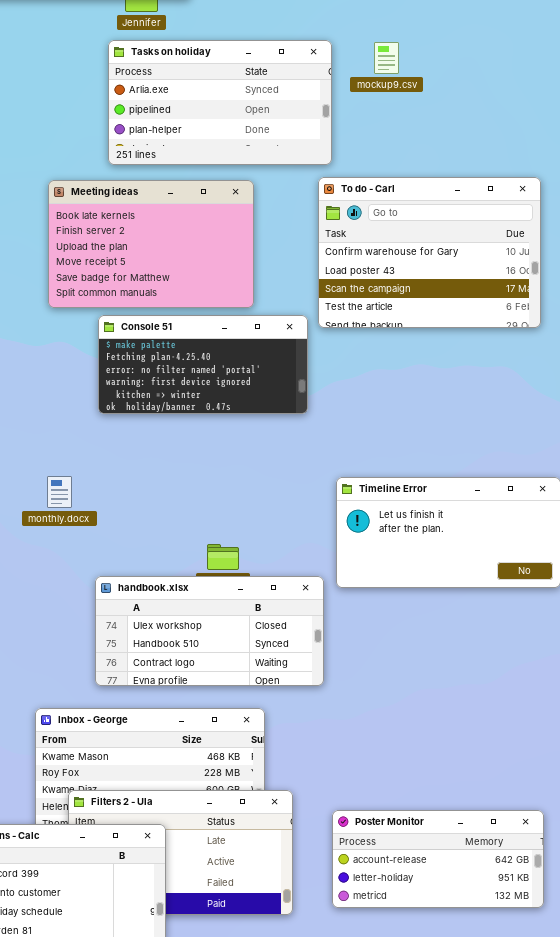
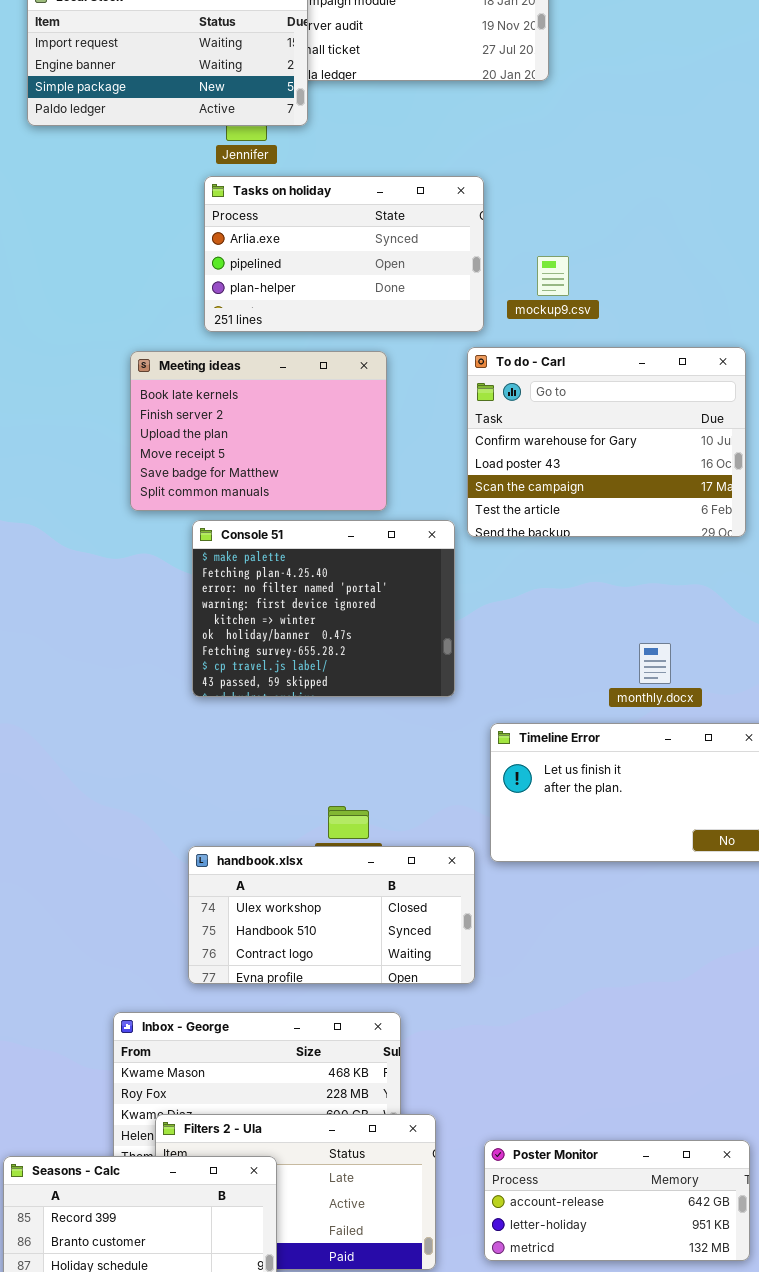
mockup9.csv: [374,42,399,74] -> [537,256,569,296], moved
Console 51: [98,315,308,414] -> [192,520,455,697], resized
monthly.docx: [47,476,72,508] -> [639,643,671,684], moved

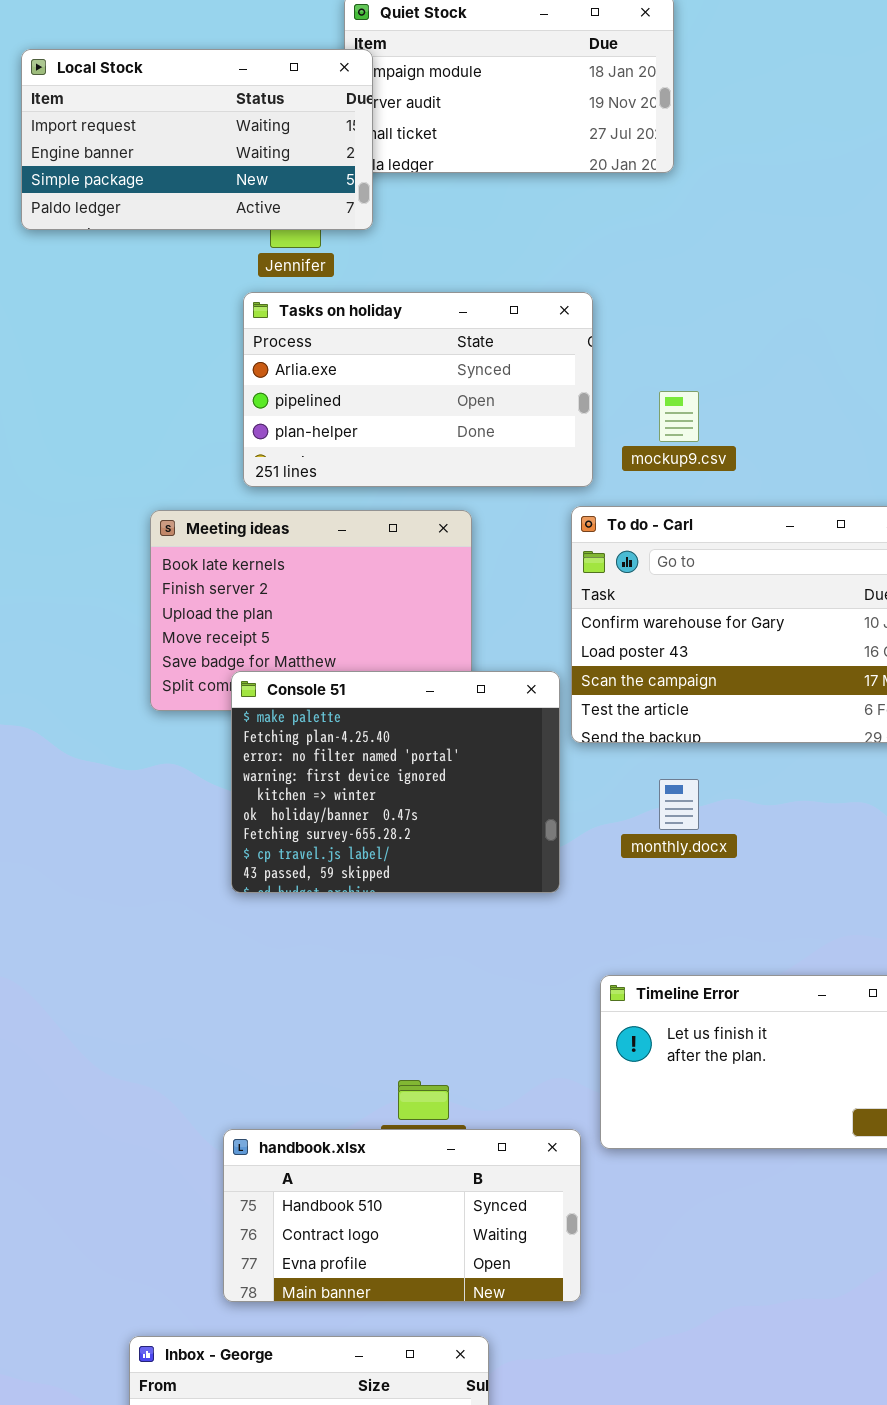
Console 51: [192,520,455,697] -> [231,671,560,893], moved
monthly.docx: [639,643,671,684] -> [659,779,699,830], moved
handbook.xlsx: [188,846,475,984] -> [223,1129,581,1302], scrolled down 1 row

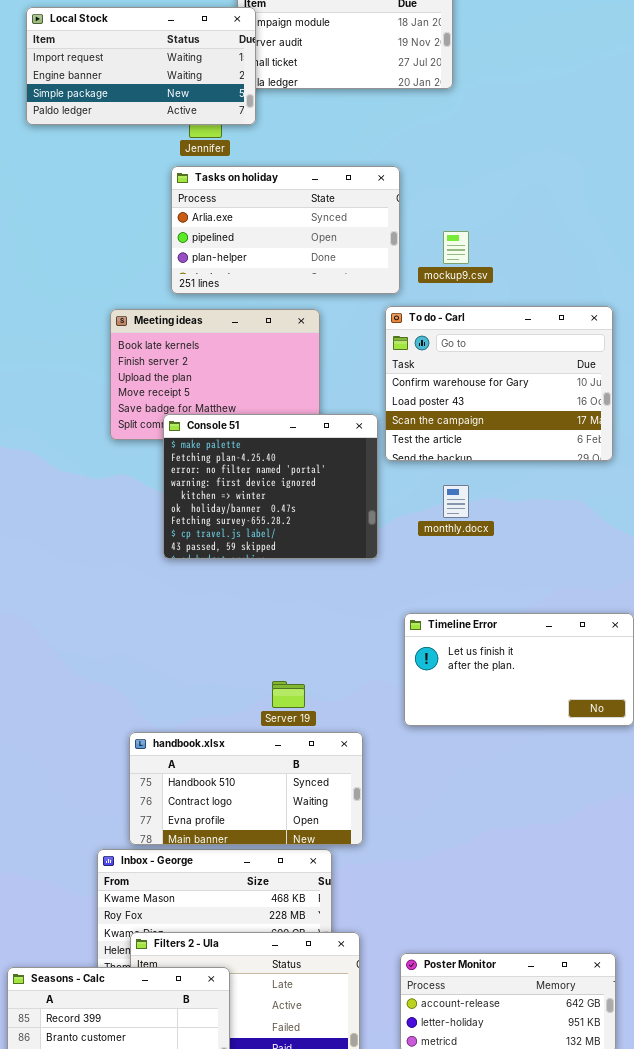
handbook.xlsx: [223,1129,581,1302] -> [129,732,363,845], moved

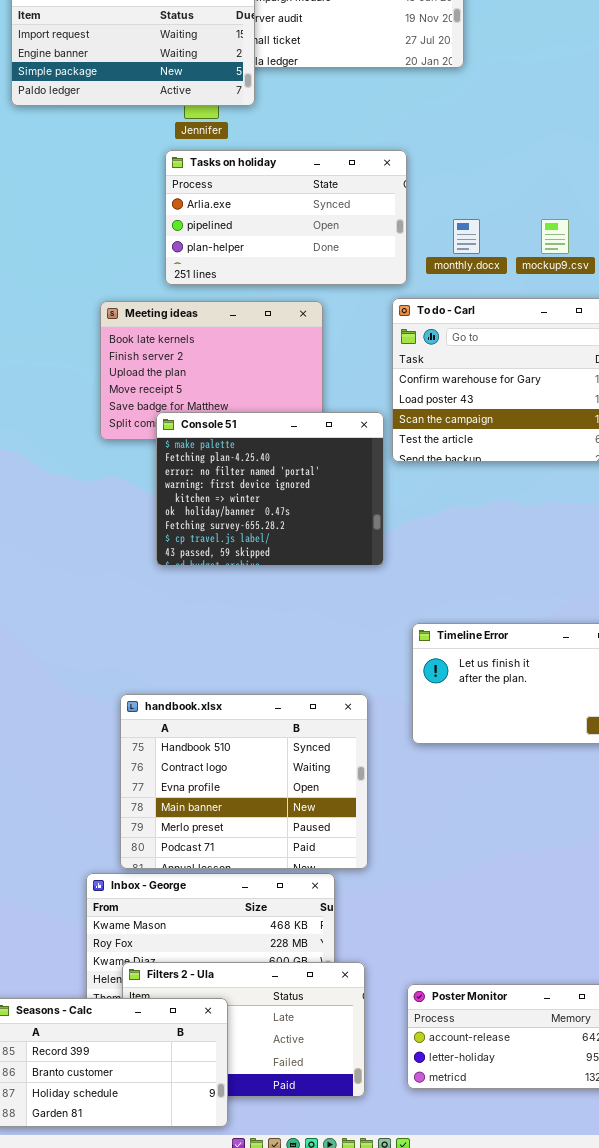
mockup9.csv: [443,231,469,264] -> [541,219,569,254], moved
monthly.docx: [443,485,469,518] -> [453,219,480,254], moved
handbook.xlsx: [129,732,363,845] -> [120,694,368,869], resized

